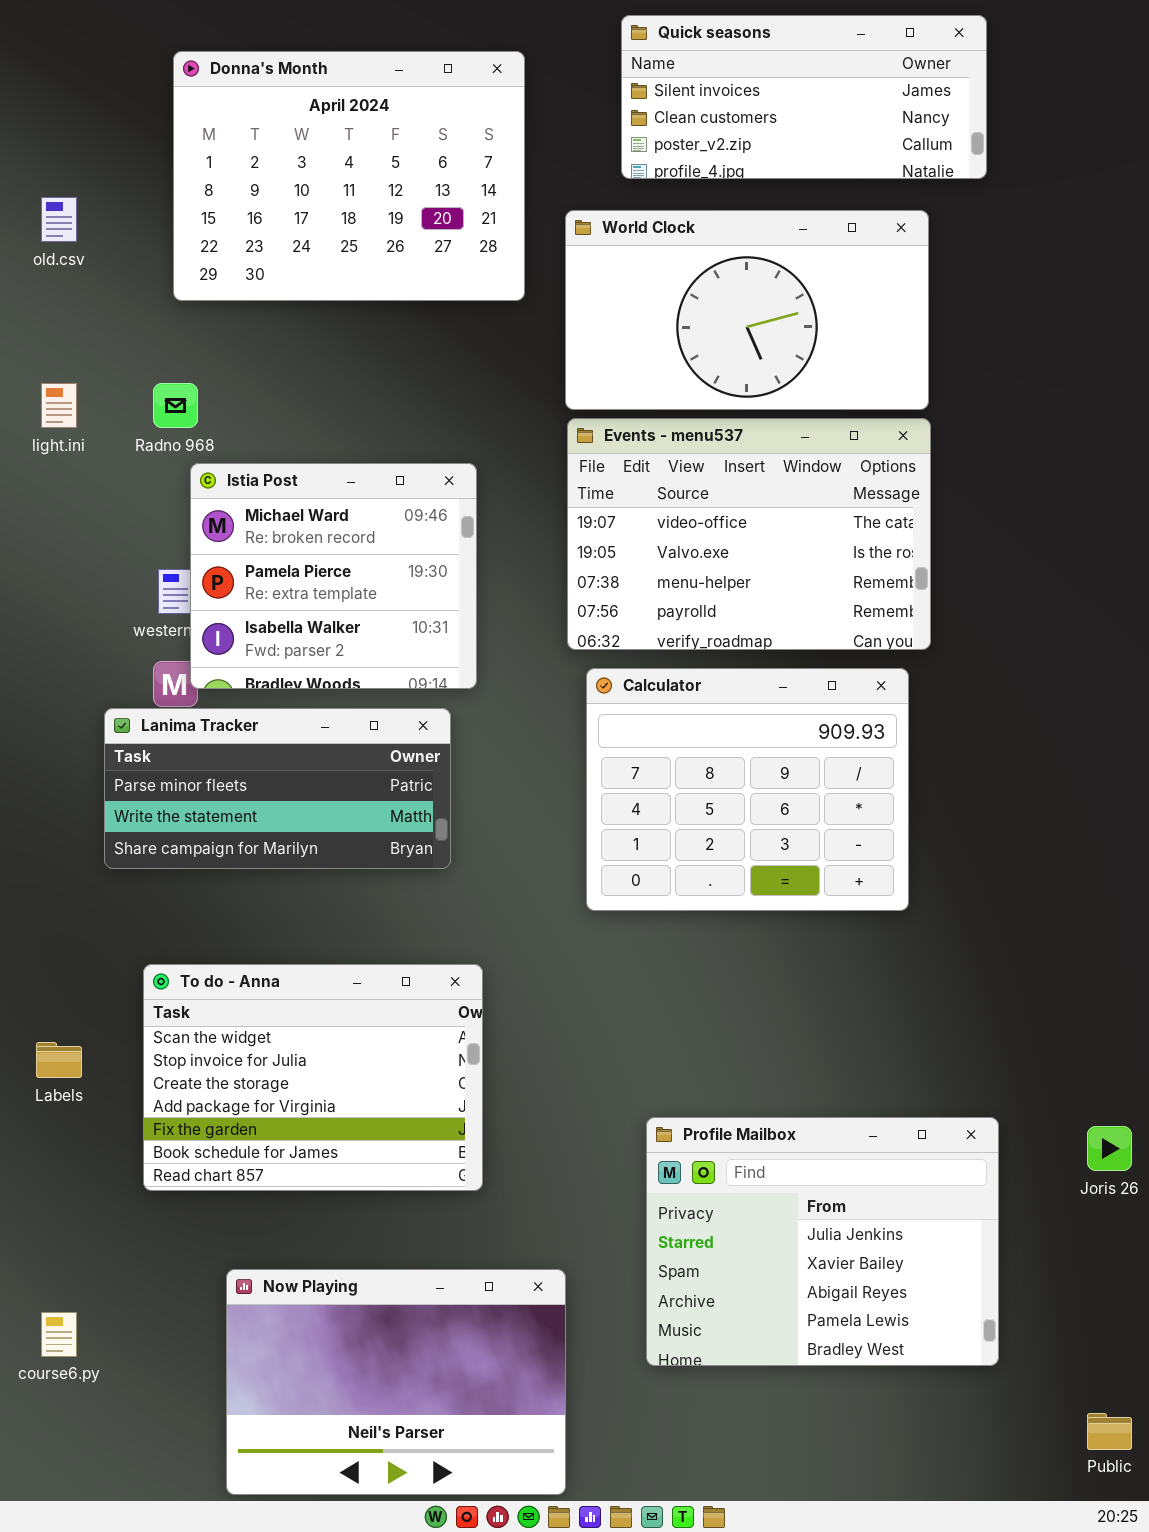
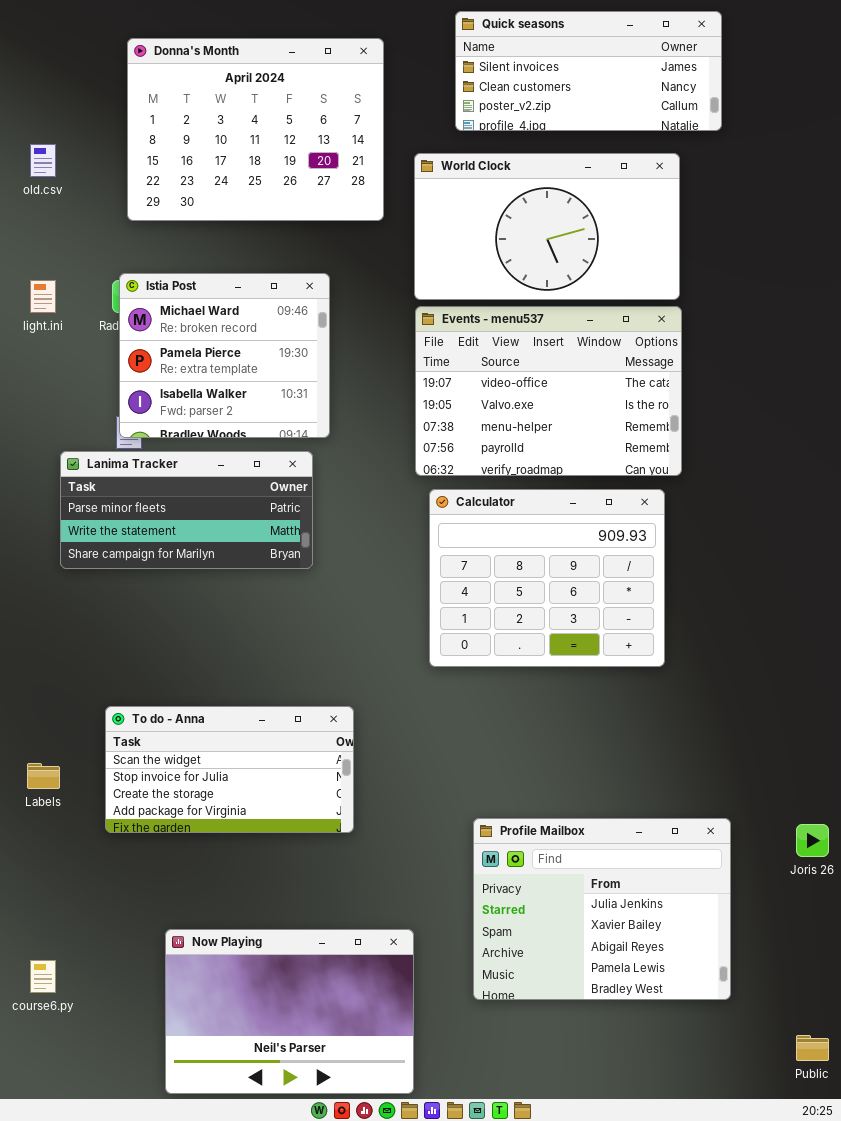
Istia Post: [190,463,477,689] -> [119,273,330,438], moved
Lanima Tracker: [104,708,451,869] -> [60,451,313,569], moved
To do - Anna: [143,964,483,1191] -> [105,706,354,833], resized

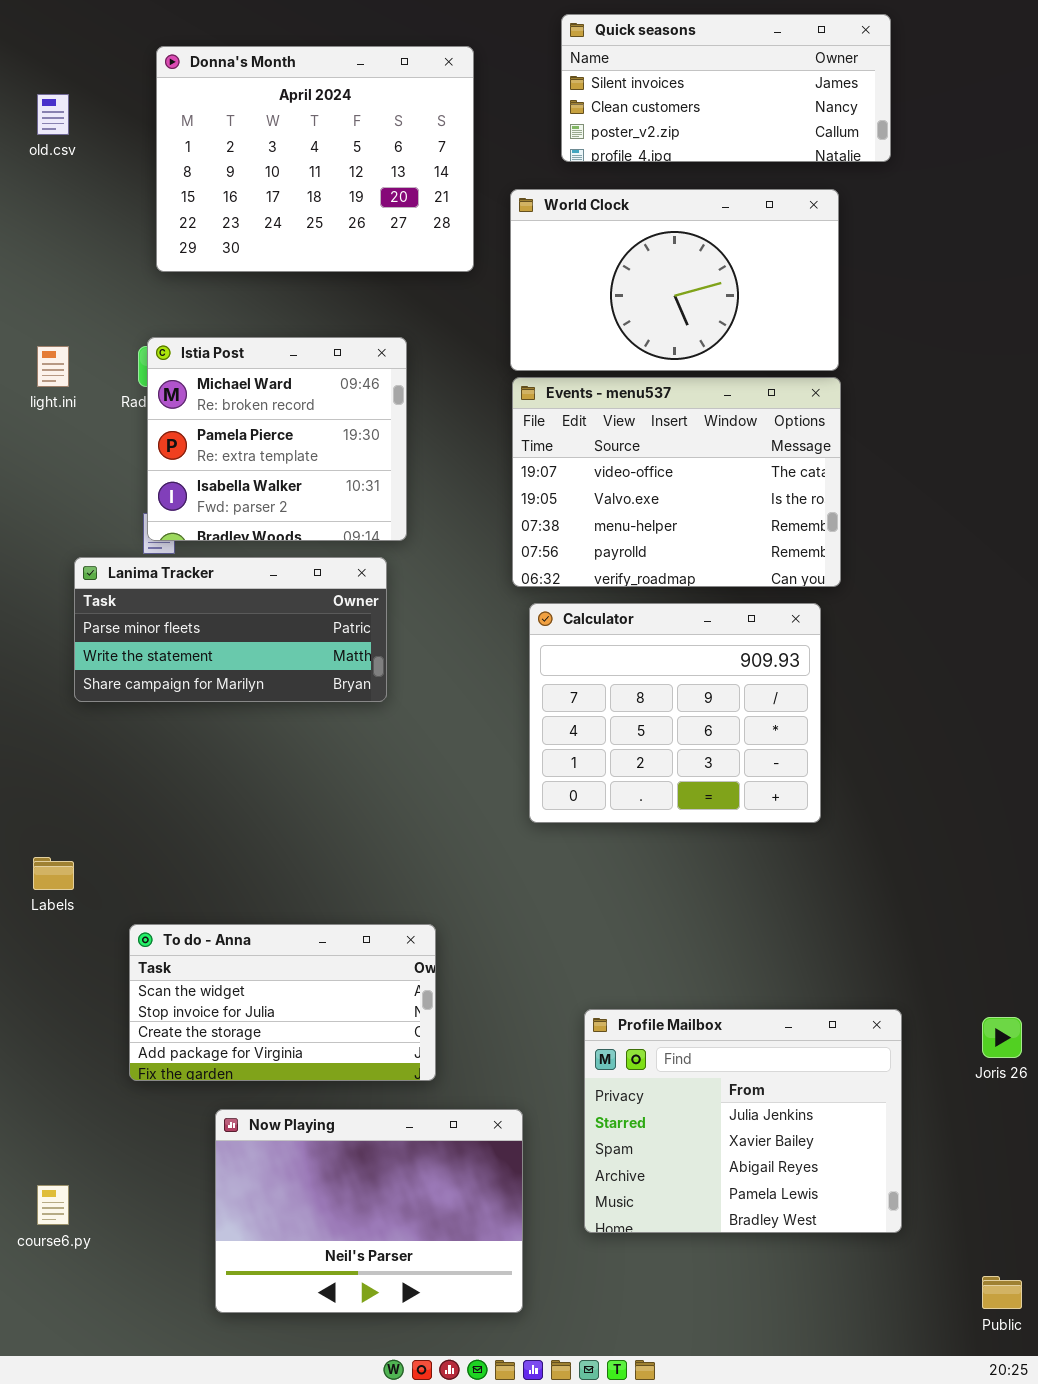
old.csv: [30,144,56,177] -> [37,94,69,135], moved
To do - Anna: [105,706,354,833] -> [129,924,436,1081], moved
Labels: [27,763,60,789] -> [33,857,74,890], moved
Now Playing: [165,929,414,1094] -> [215,1109,523,1313], moved

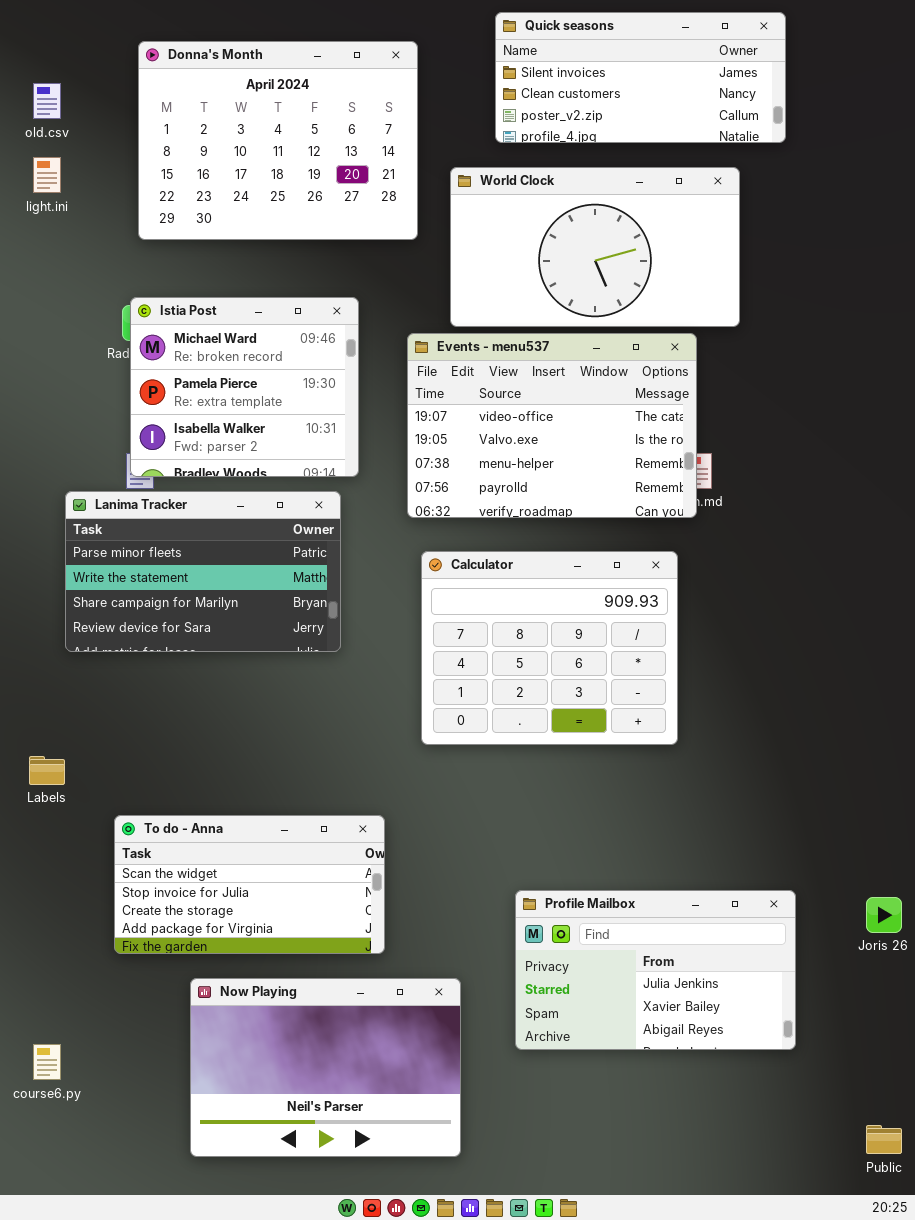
light.ini: [37,346,69,387] -> [33,157,61,193], moved
Events - menu537: [512,377,841,587] -> [407,333,697,518], moved
Lanima Tracker: [74,557,387,702] -> [65,491,341,652], resized
Calculator: [529,603,821,823] -> [421,551,678,745], moved
Profile Mailbox: [584,1009,902,1233] -> [515,890,796,1050], resized

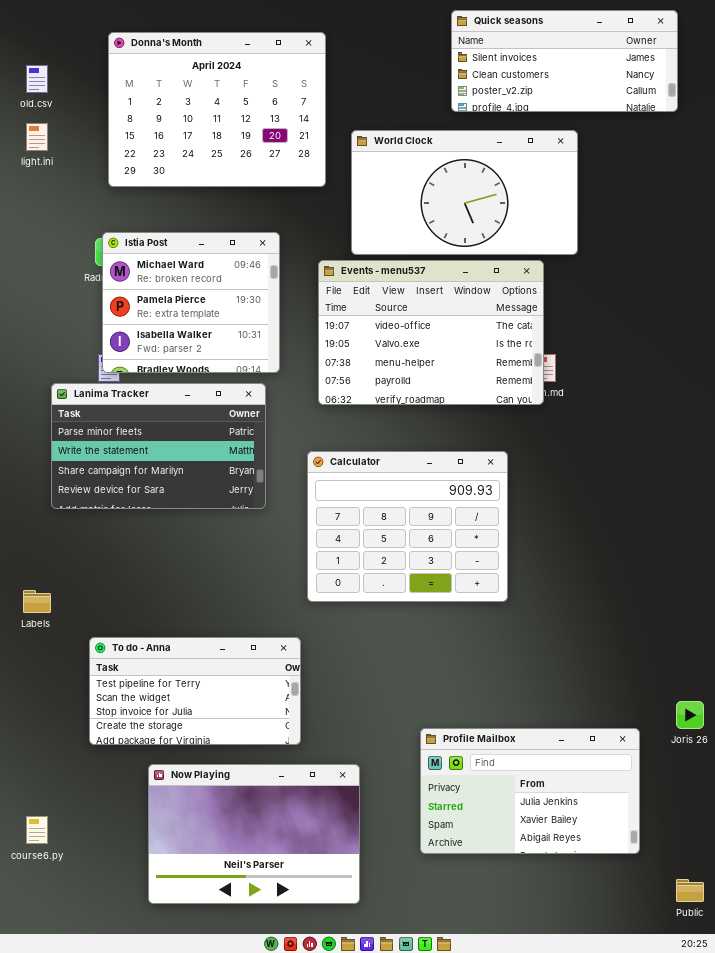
Quick seasons: [495,12,786,143] -> [451,10,678,112], moved
Calculator: [421,551,678,745] -> [307,451,508,602], moved
To do - Anna: [114,815,385,954] -> [89,637,301,745], scrolled up 1 row
Profile Mailbox: [515,890,796,1050] -> [420,728,640,854], moved

